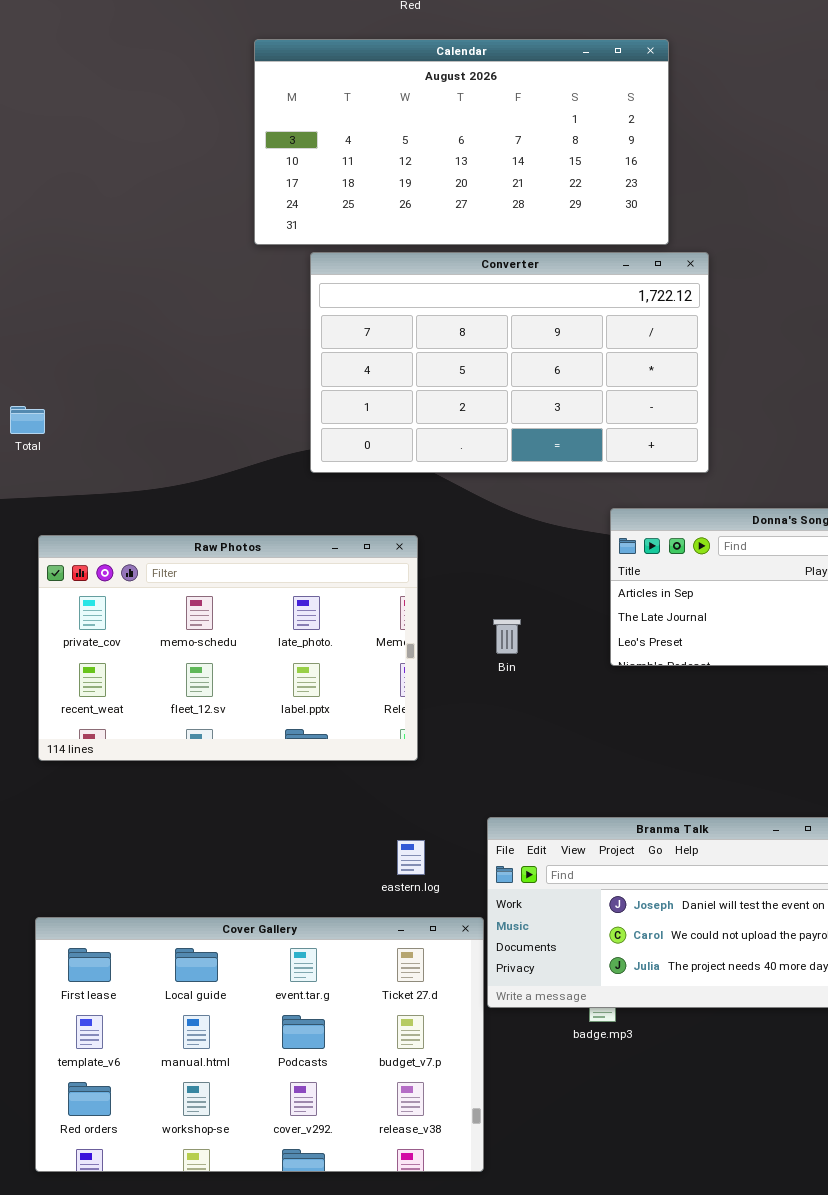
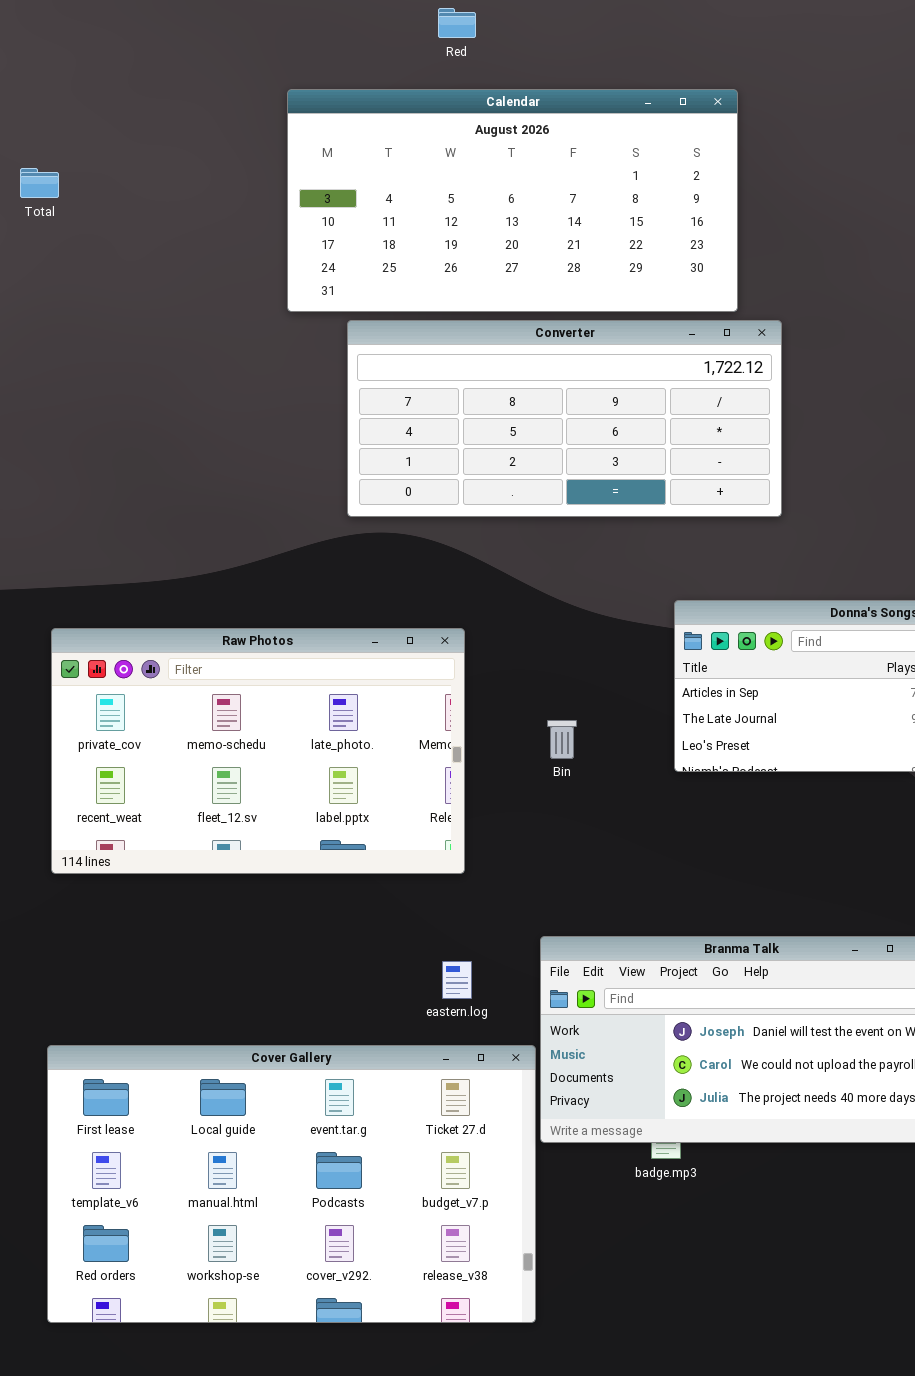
Converter: [310,252,709,473] -> [347,320,782,517], resized
Total: [10,406,45,434] -> [20,168,59,198], moved

